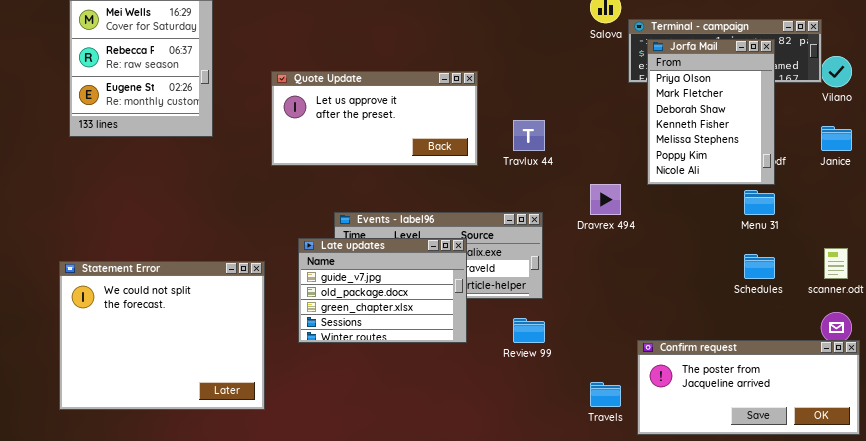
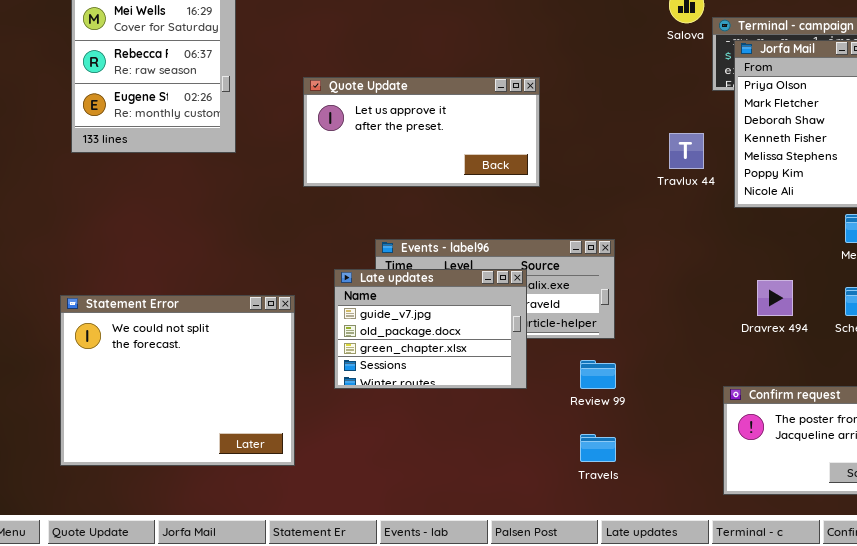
Travlux 44: [513,120,545,151] -> [669,133,704,169], moved
Dravrex 494: [590,184,621,215] -> [757,280,793,316], moved
Travels: [590,382,621,407] -> [580,434,616,462], moved

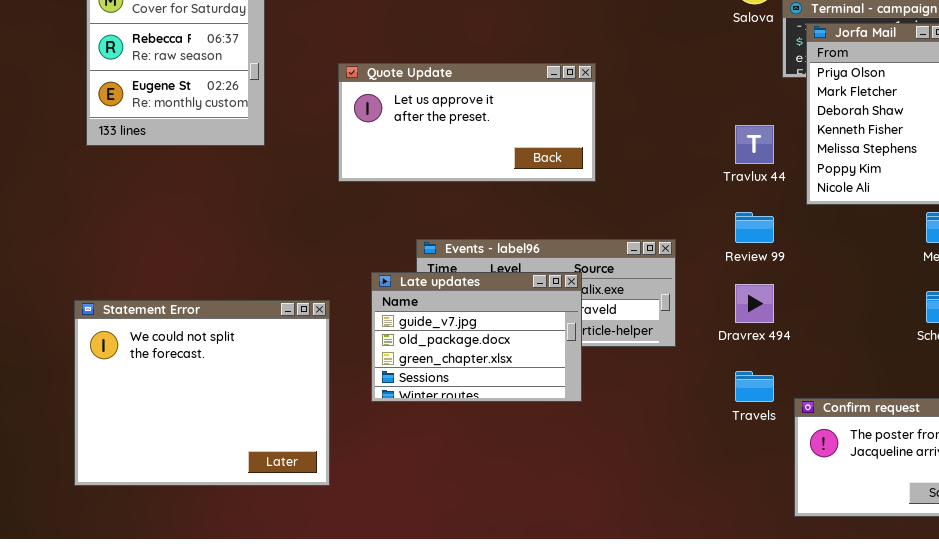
Dravrex 494: [757,280,793,316] -> [735,284,774,323], moved
Review 99: [580,360,616,389] -> [735,212,774,243], moved
Travels: [580,434,616,462] -> [735,371,774,402], moved

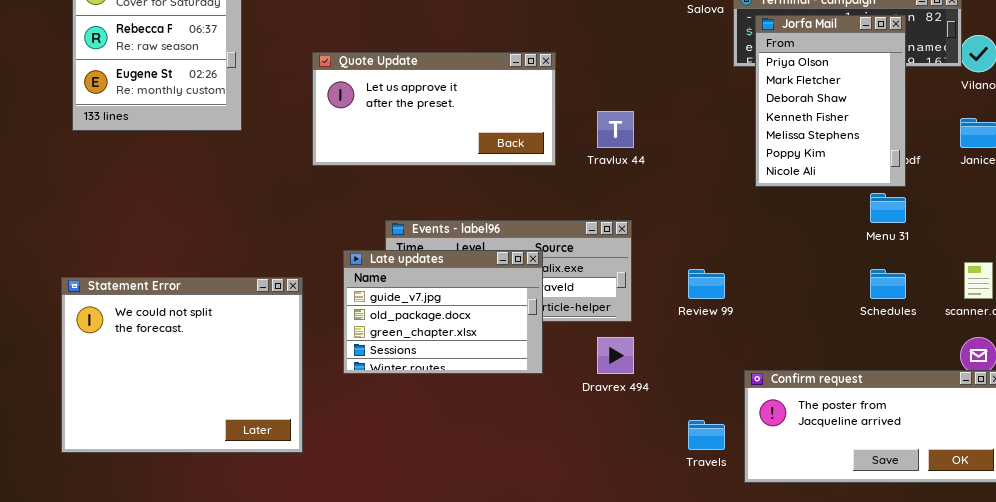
Travlux 44: [735,125,774,164] -> [597,111,634,148], moved
Review 99: [735,212,774,243] -> [688,269,725,299], moved
Dravrex 494: [735,284,774,323] -> [597,337,634,374], moved
Travels: [735,371,774,402] -> [688,420,725,450], moved

